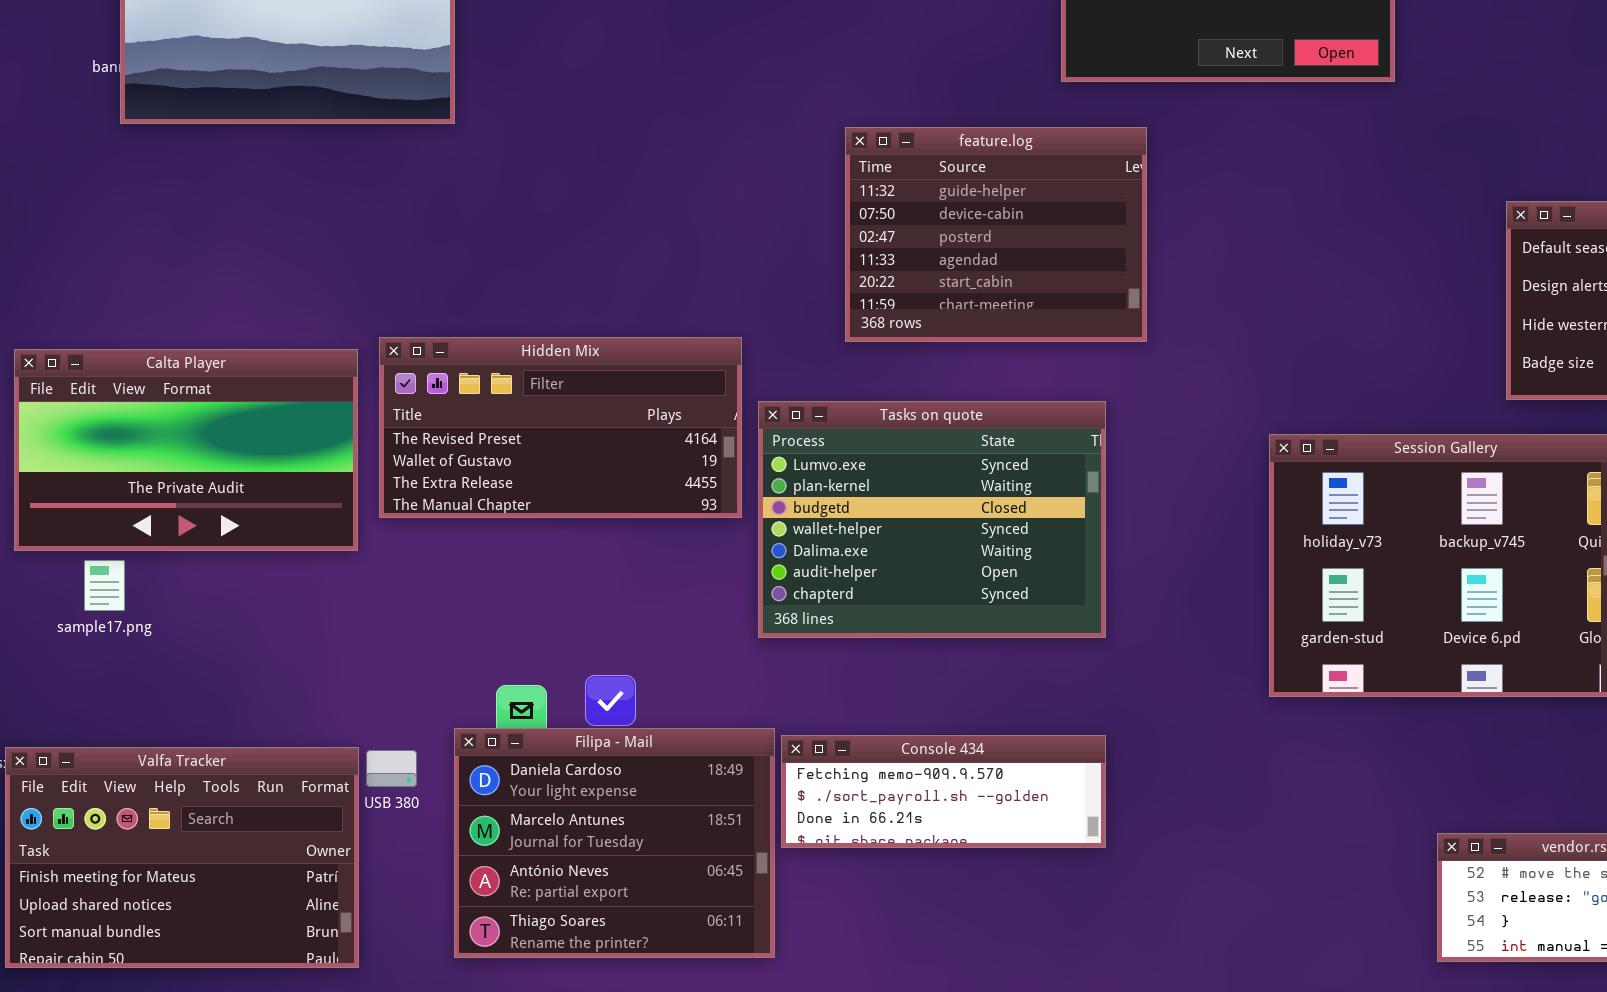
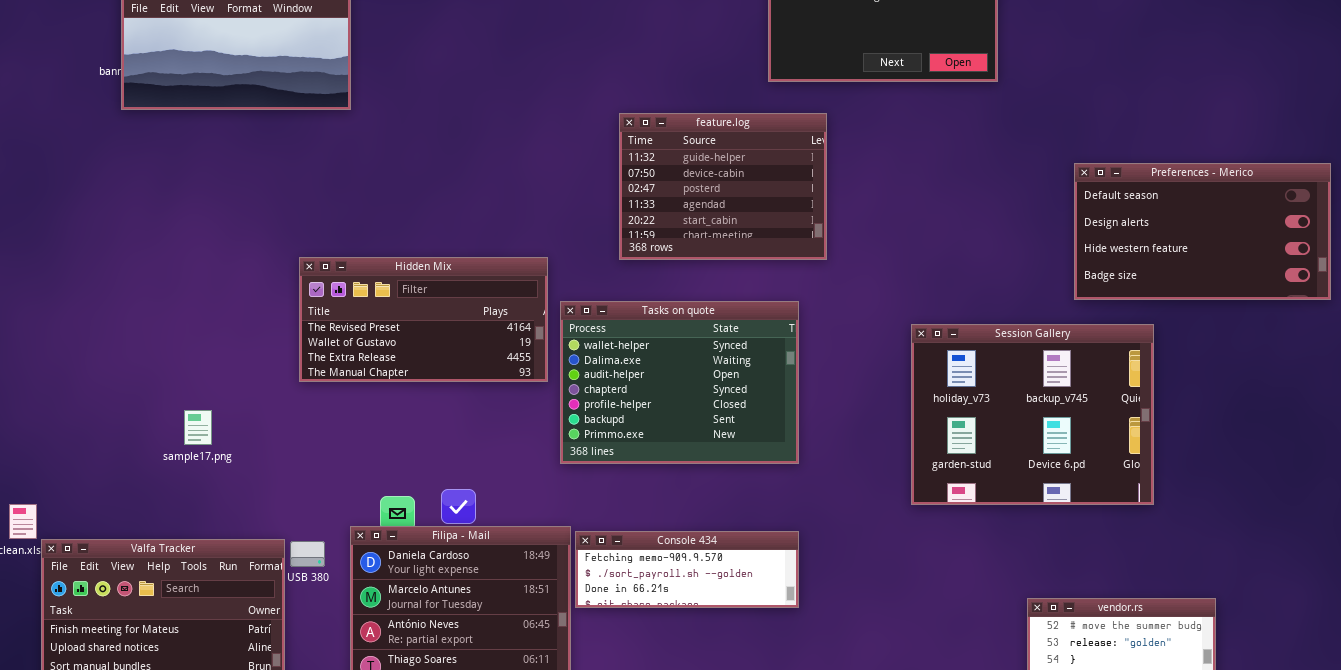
Calta Player: [14,349,358,551] -> none, closed
Tasks on quote: [758,401,1106,638] -> [560,301,799,464], scrolled down 3 rows
sample17.png: [84,560,125,611] -> [184,410,212,445], moved

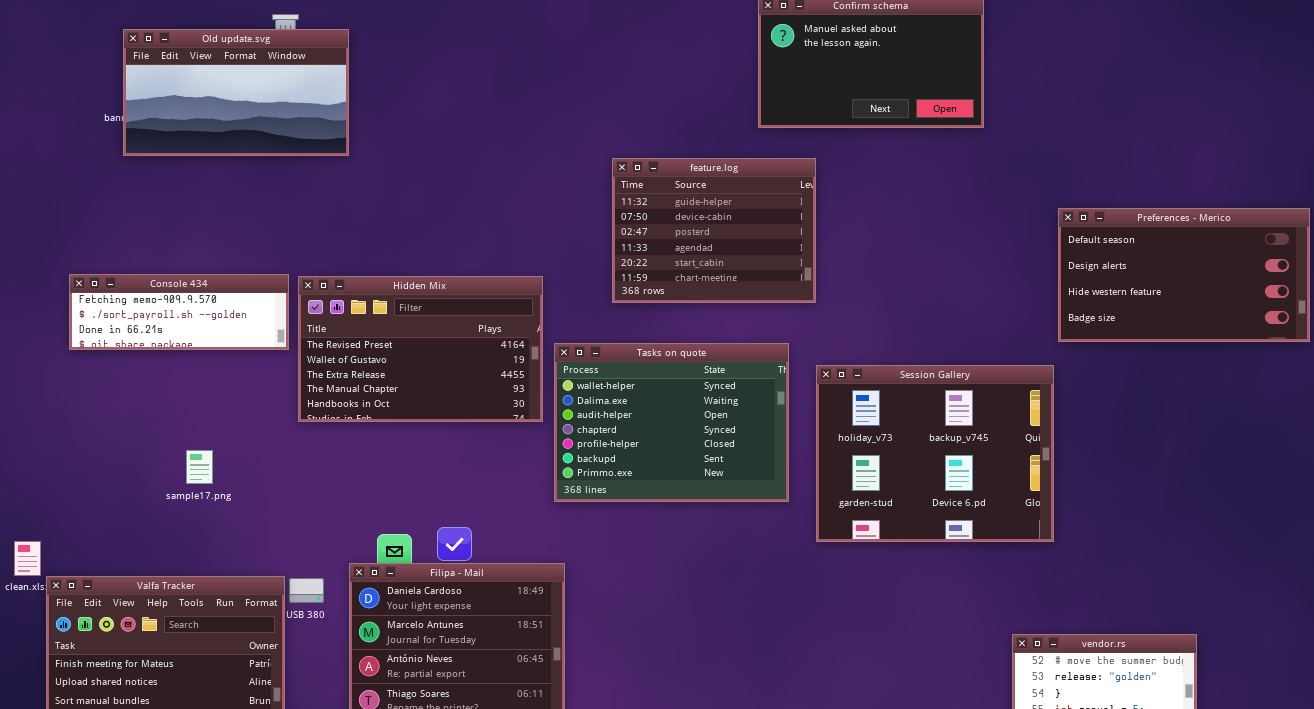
Hidden Mix: [299,257,548,382] -> [298,276,543,422], resized
Session Gallery: [911,324,1154,505] -> [816,365,1054,542], moved
Console 434: [575,531,799,608] -> [69,274,289,350], moved

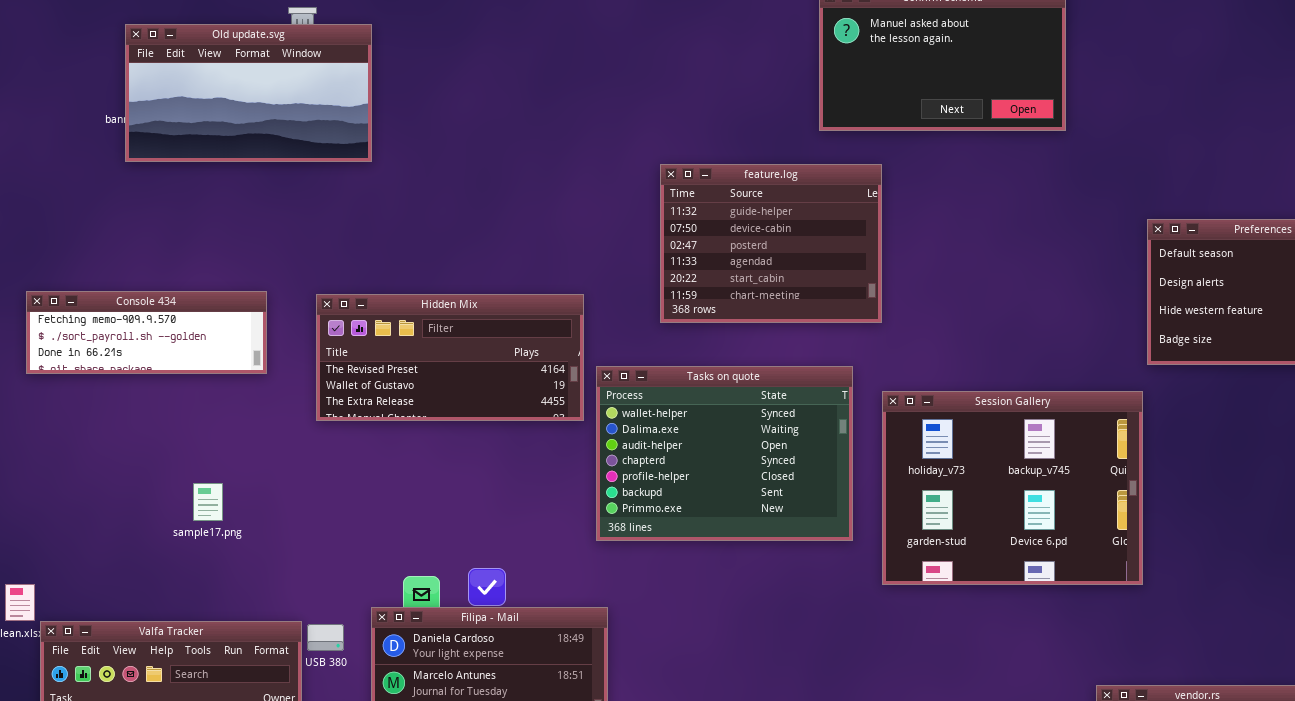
Console 434: [69,274,289,350] -> [26,291,267,374], moved
Hidden Mix: [298,276,543,422] -> [316,294,584,421], resized

